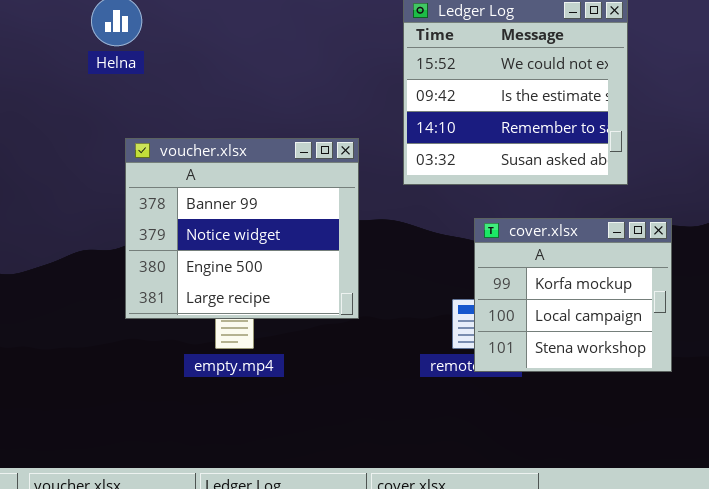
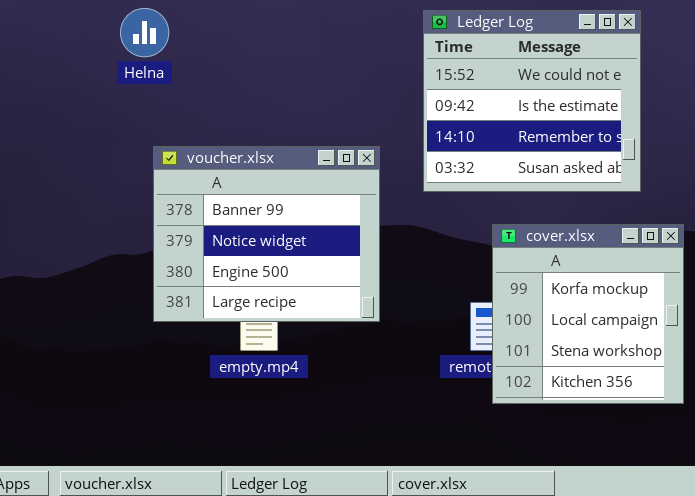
cover.xlsx: [474,218,672,372] -> [492,224,684,404], resized

